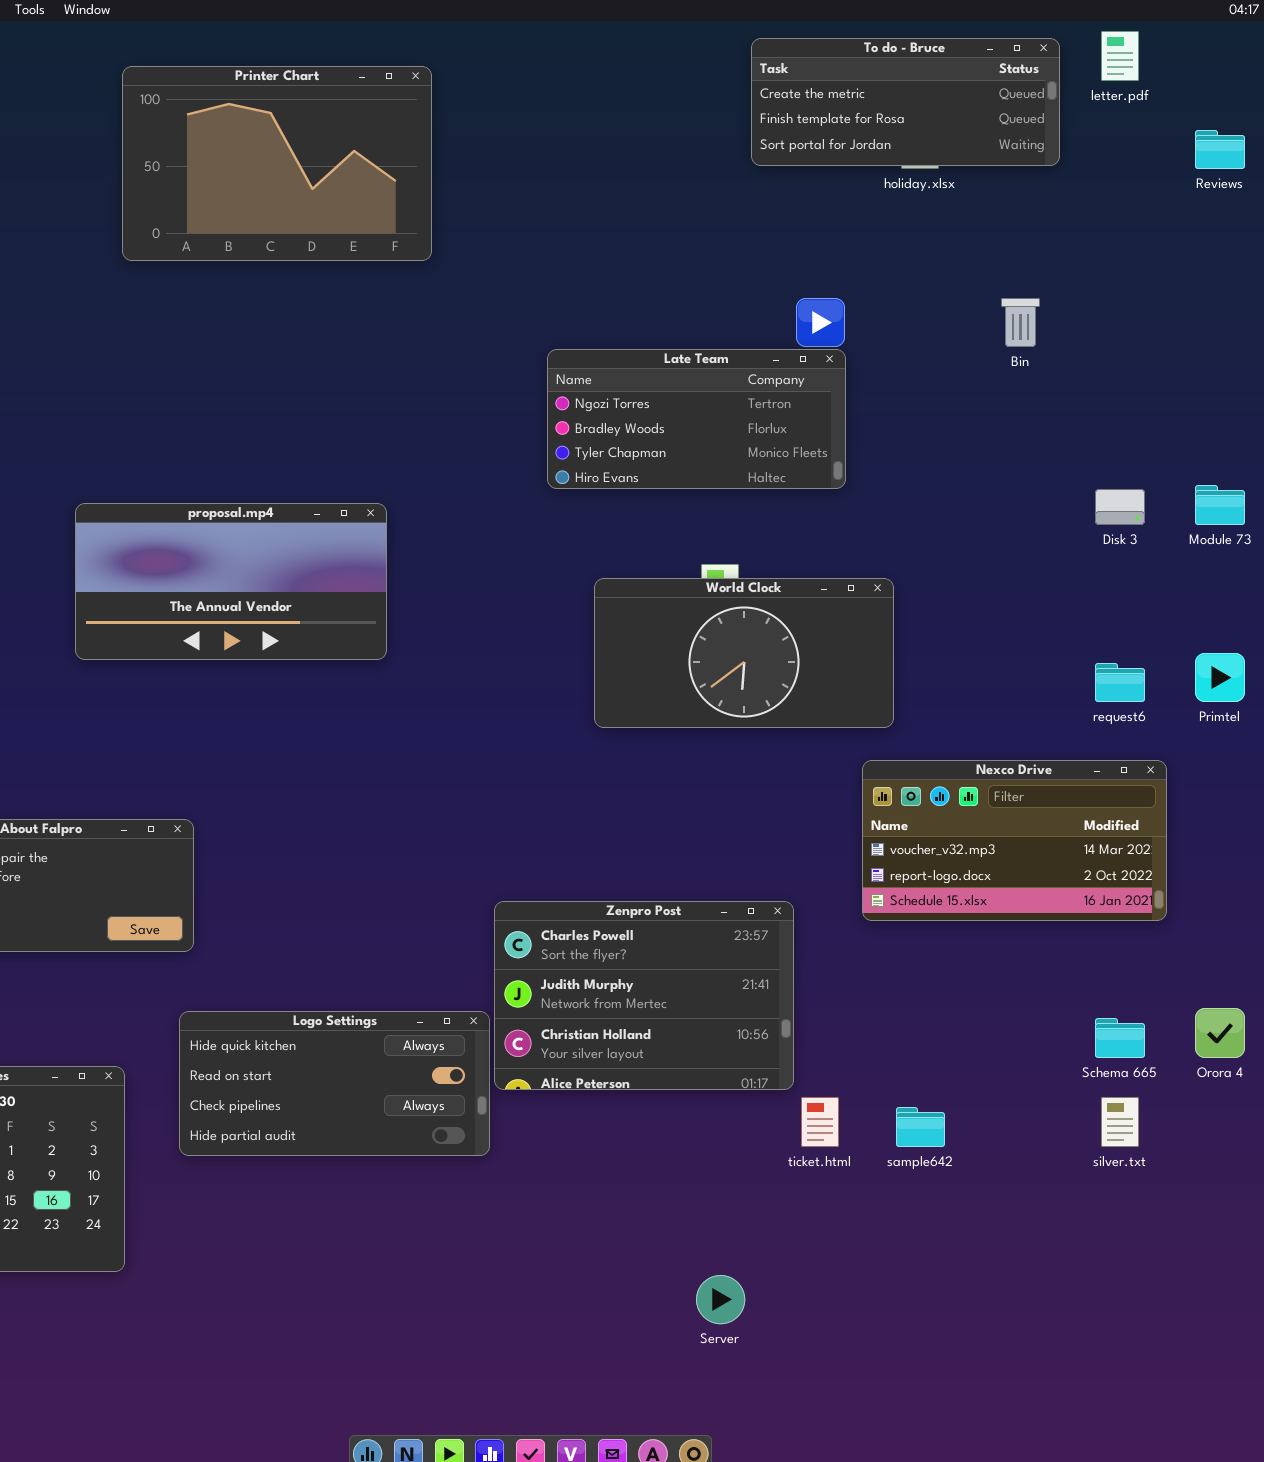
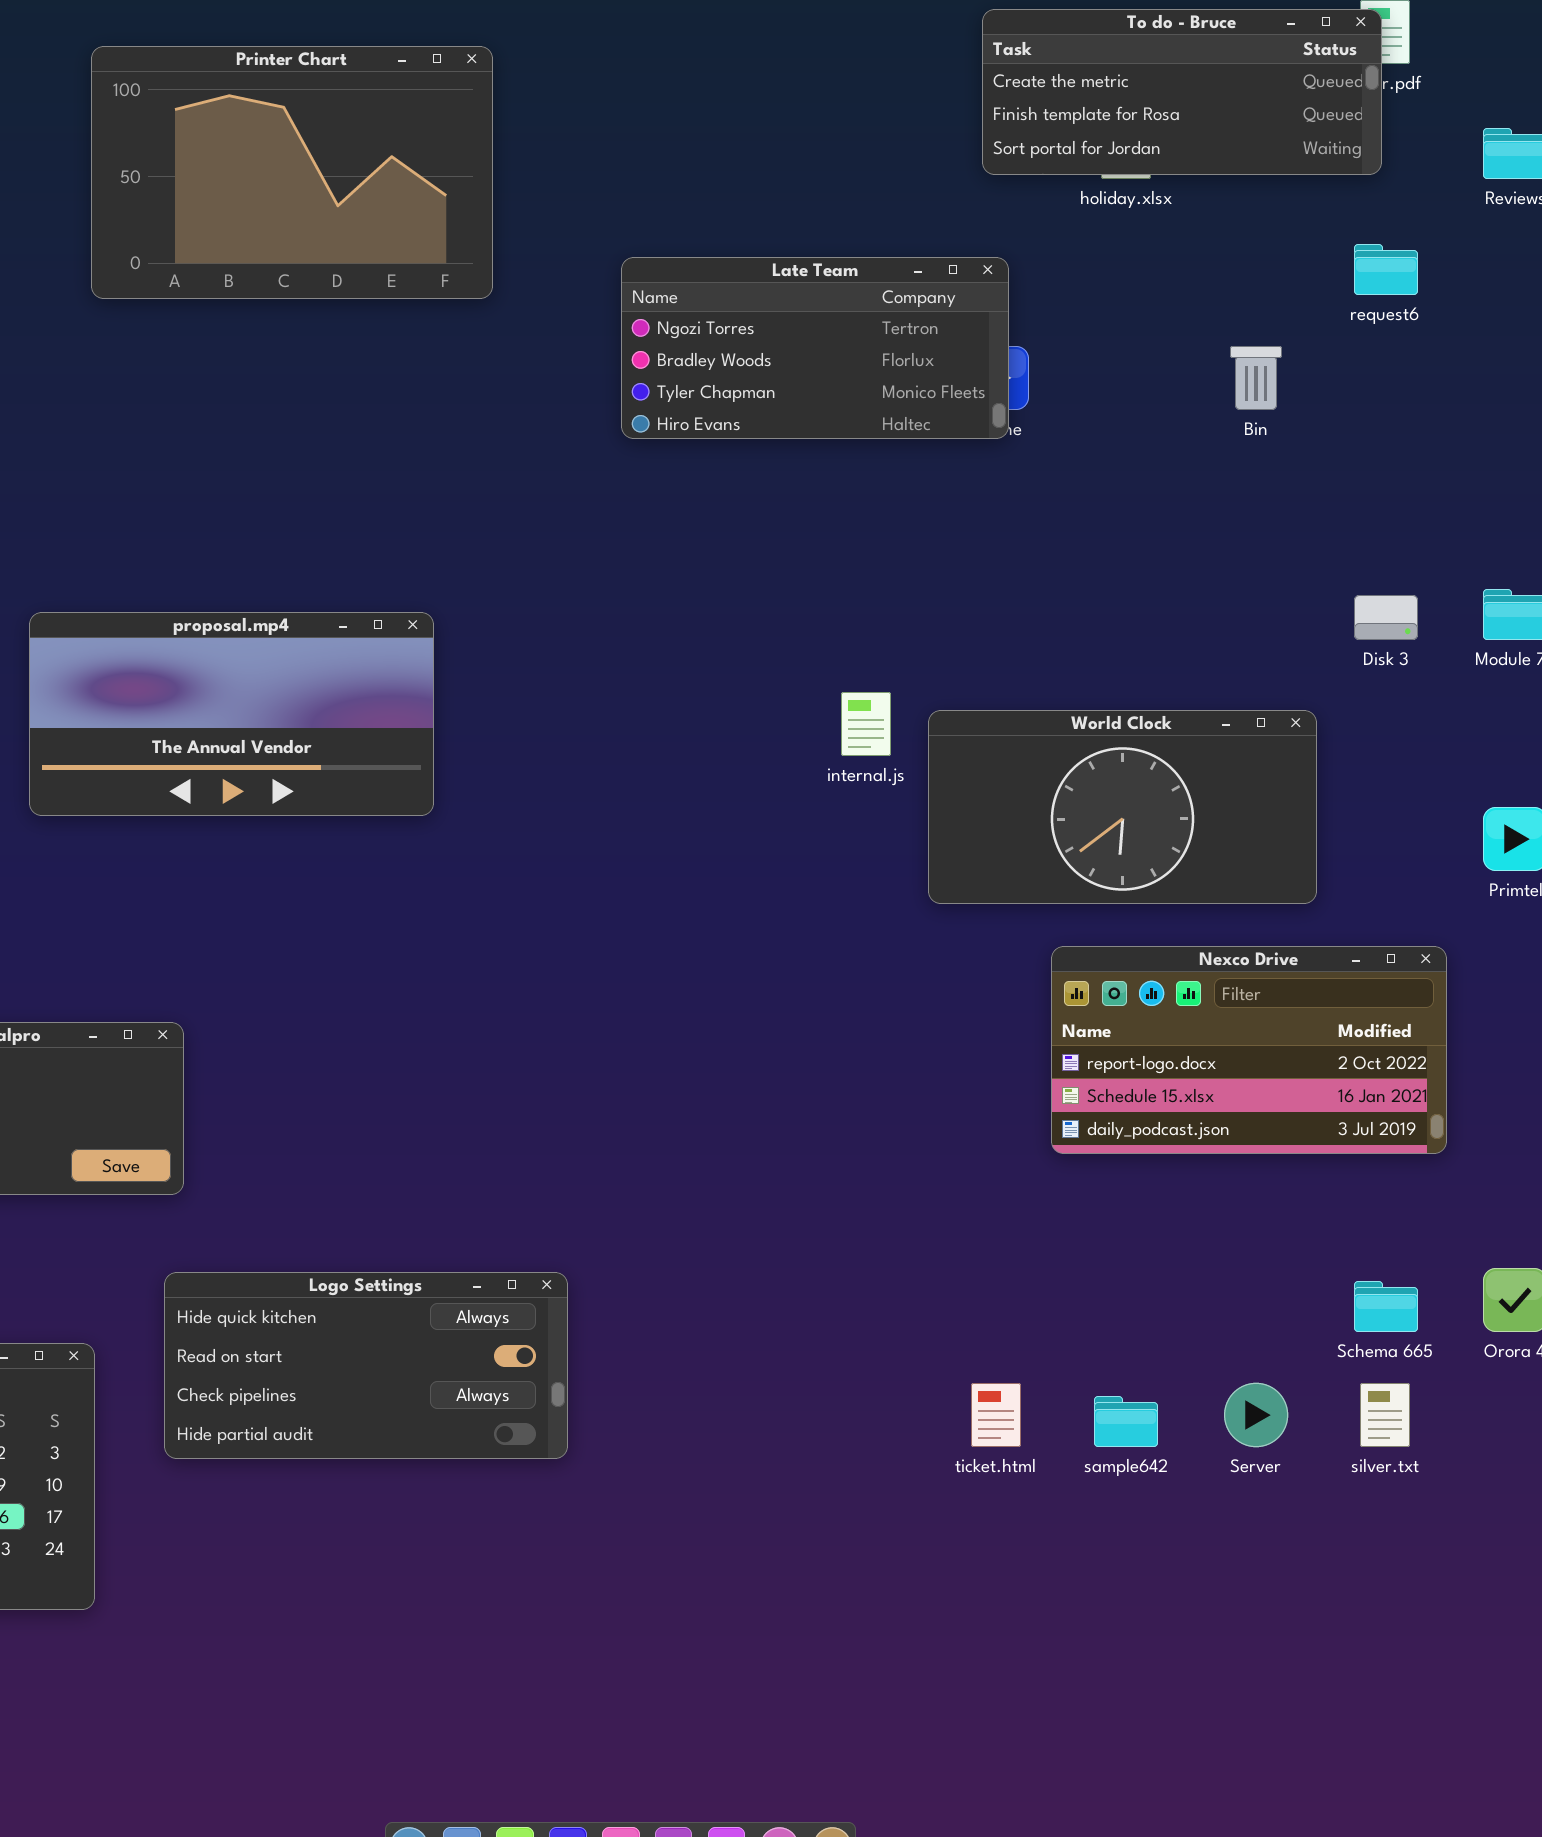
To do - Bruce: [751,38,1060,166] -> [982,9,1382,175], moved
Late Team: [547,349,846,489] -> [621,257,1009,439], moved
World Clock: [594,578,894,728] -> [928,710,1317,904], moved
request6: [1095,663,1145,702] -> [1354,244,1418,295], moved
Nexco Drive: [862,760,1167,921] -> [1051,946,1447,1154], scrolled down 1 row
Zenpro Post: [494,901,794,1090] -> none, closed
Server: [696,1275,745,1324] -> [1224,1383,1288,1447], moved

